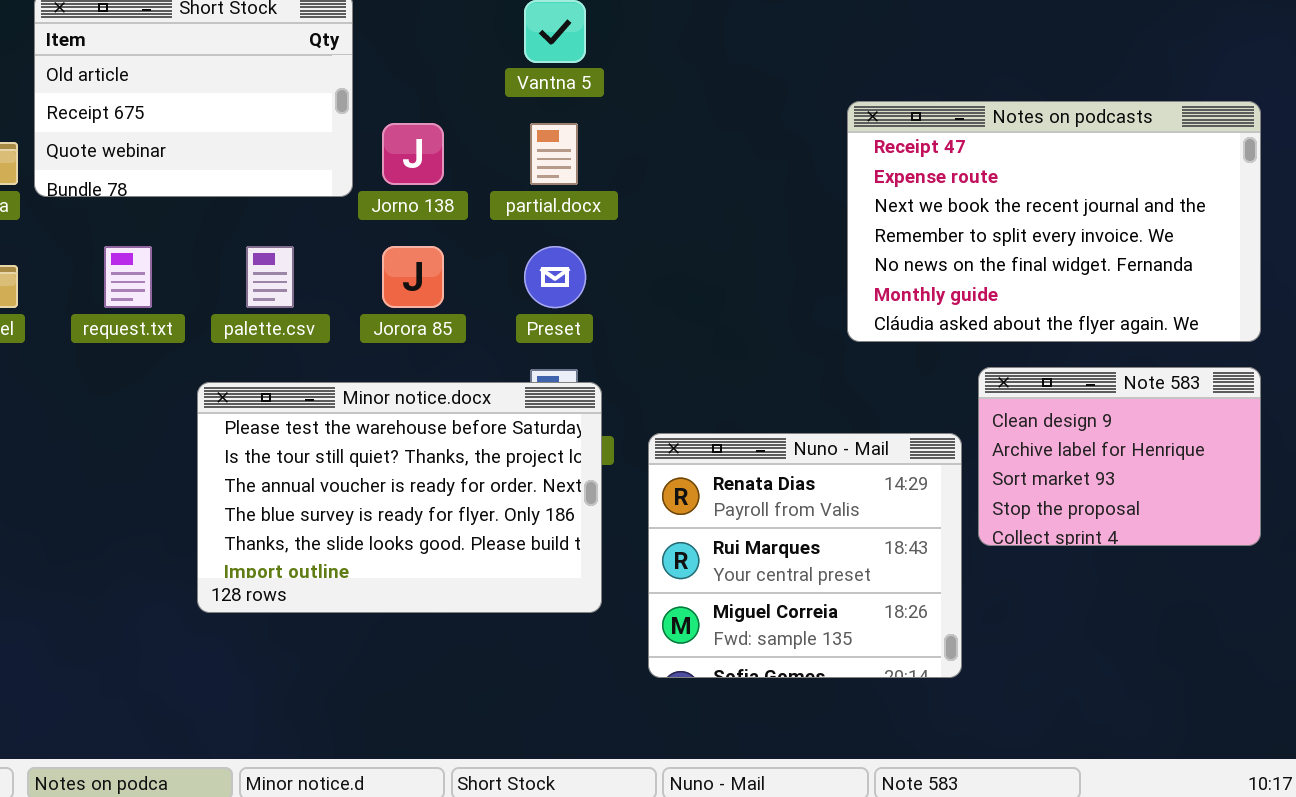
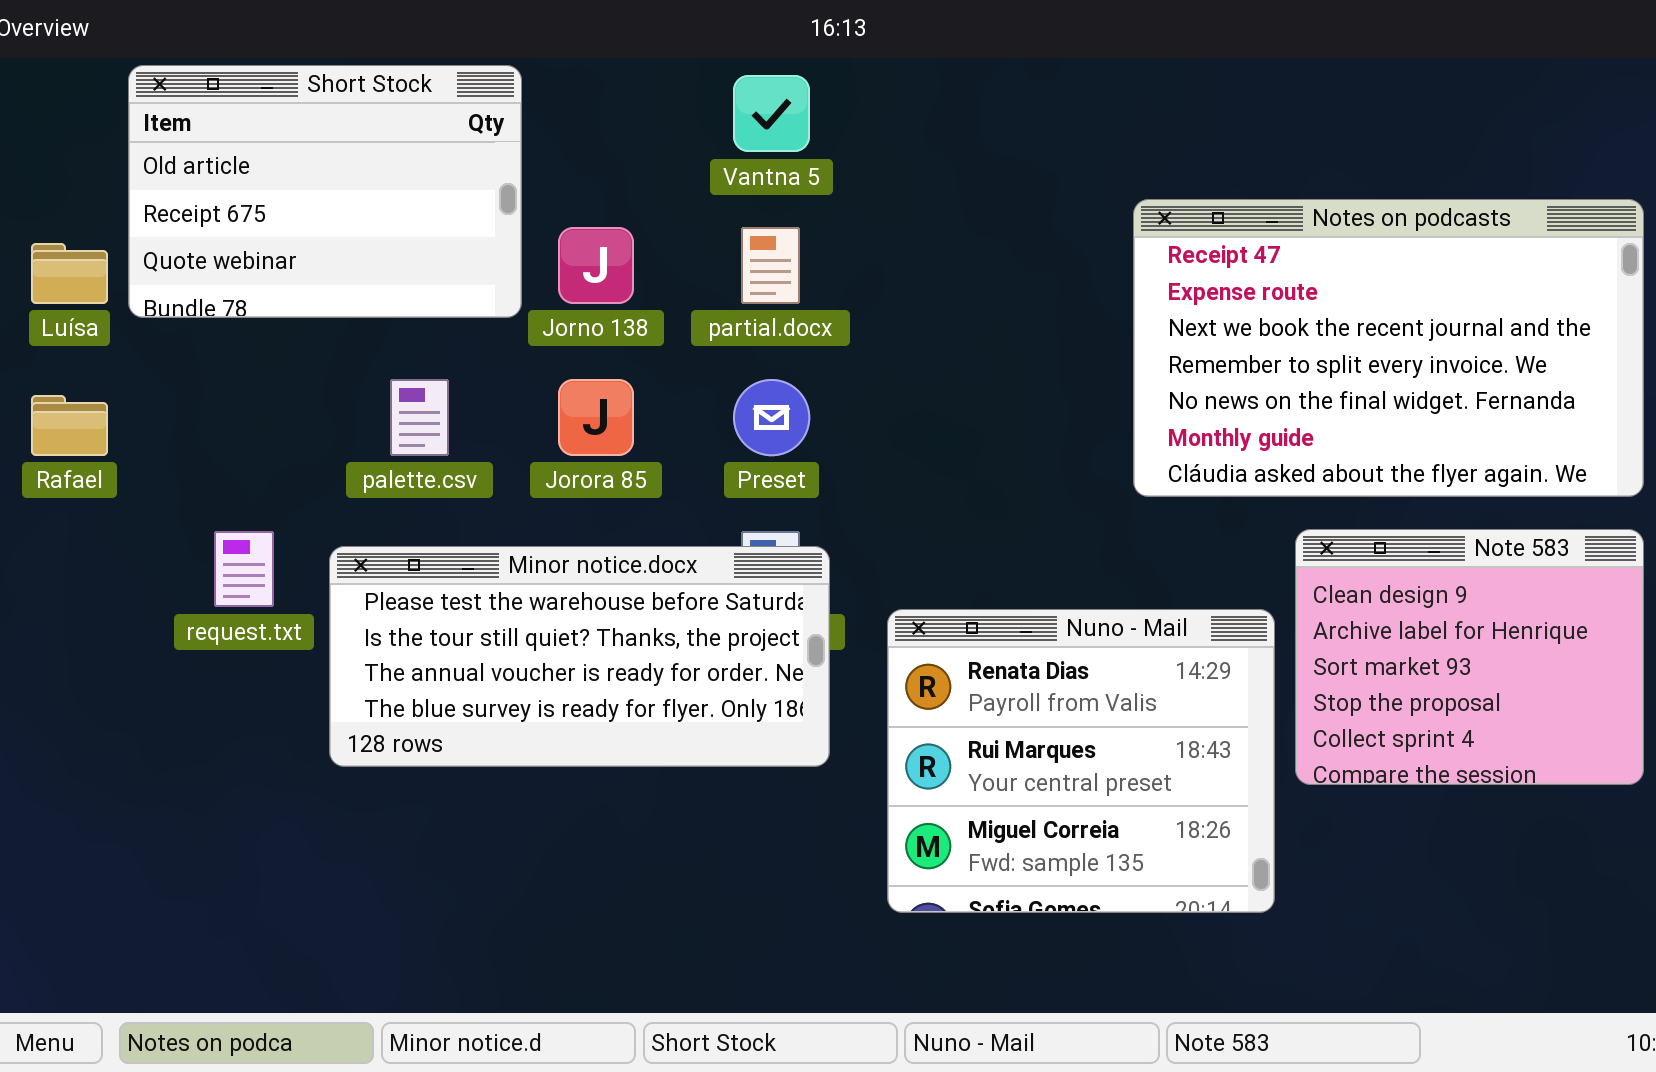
request.txt: [104,246,152,308] -> [214,531,274,607], moved
Note 583: [978,367,1261,546] -> [1295,529,1644,785], resized
Minor notice.docx: [197,382,602,613] -> [329,546,830,767], resized

